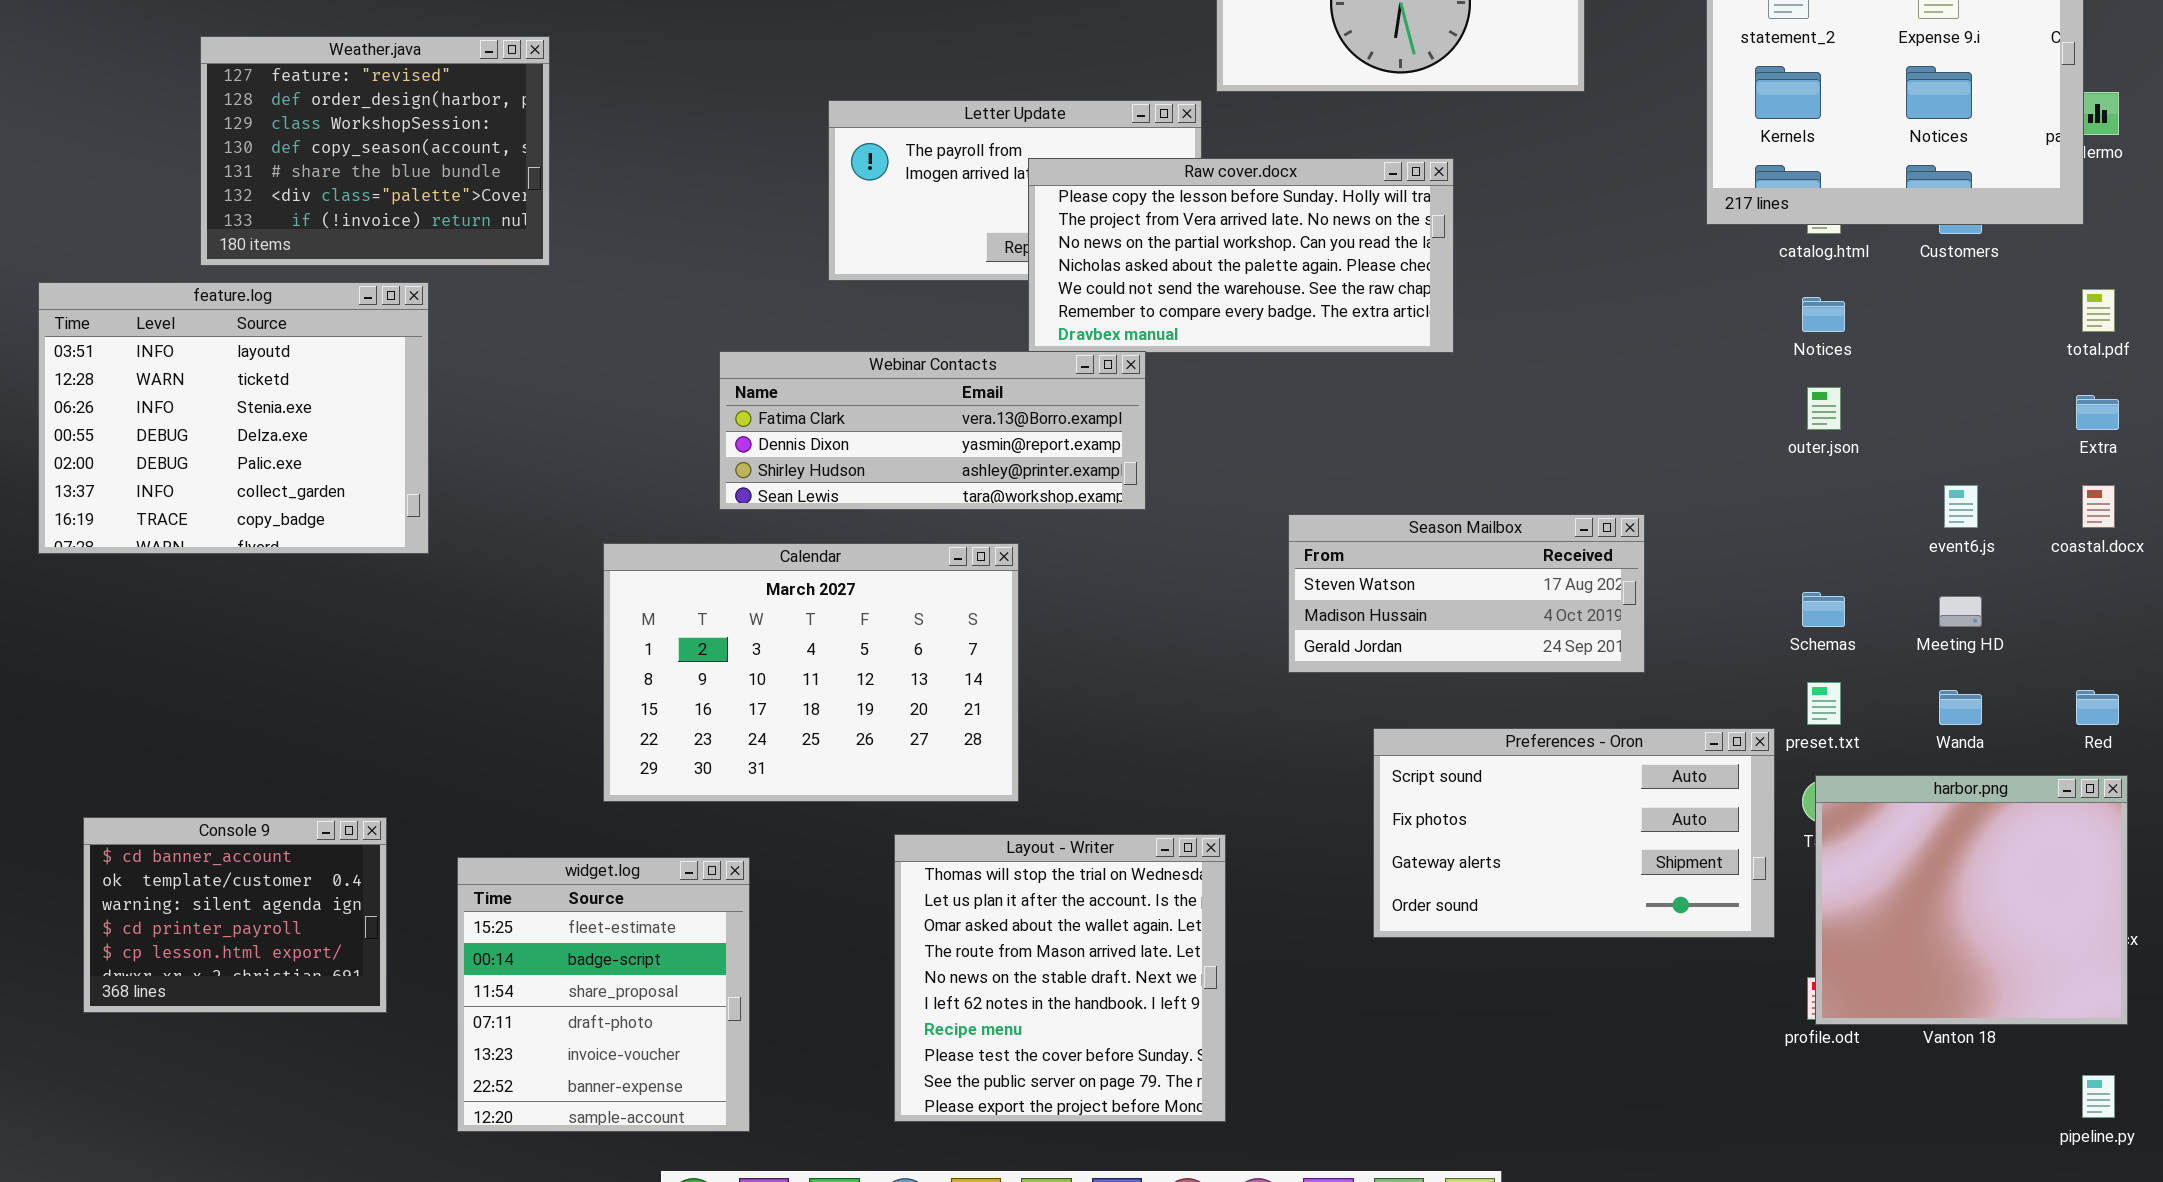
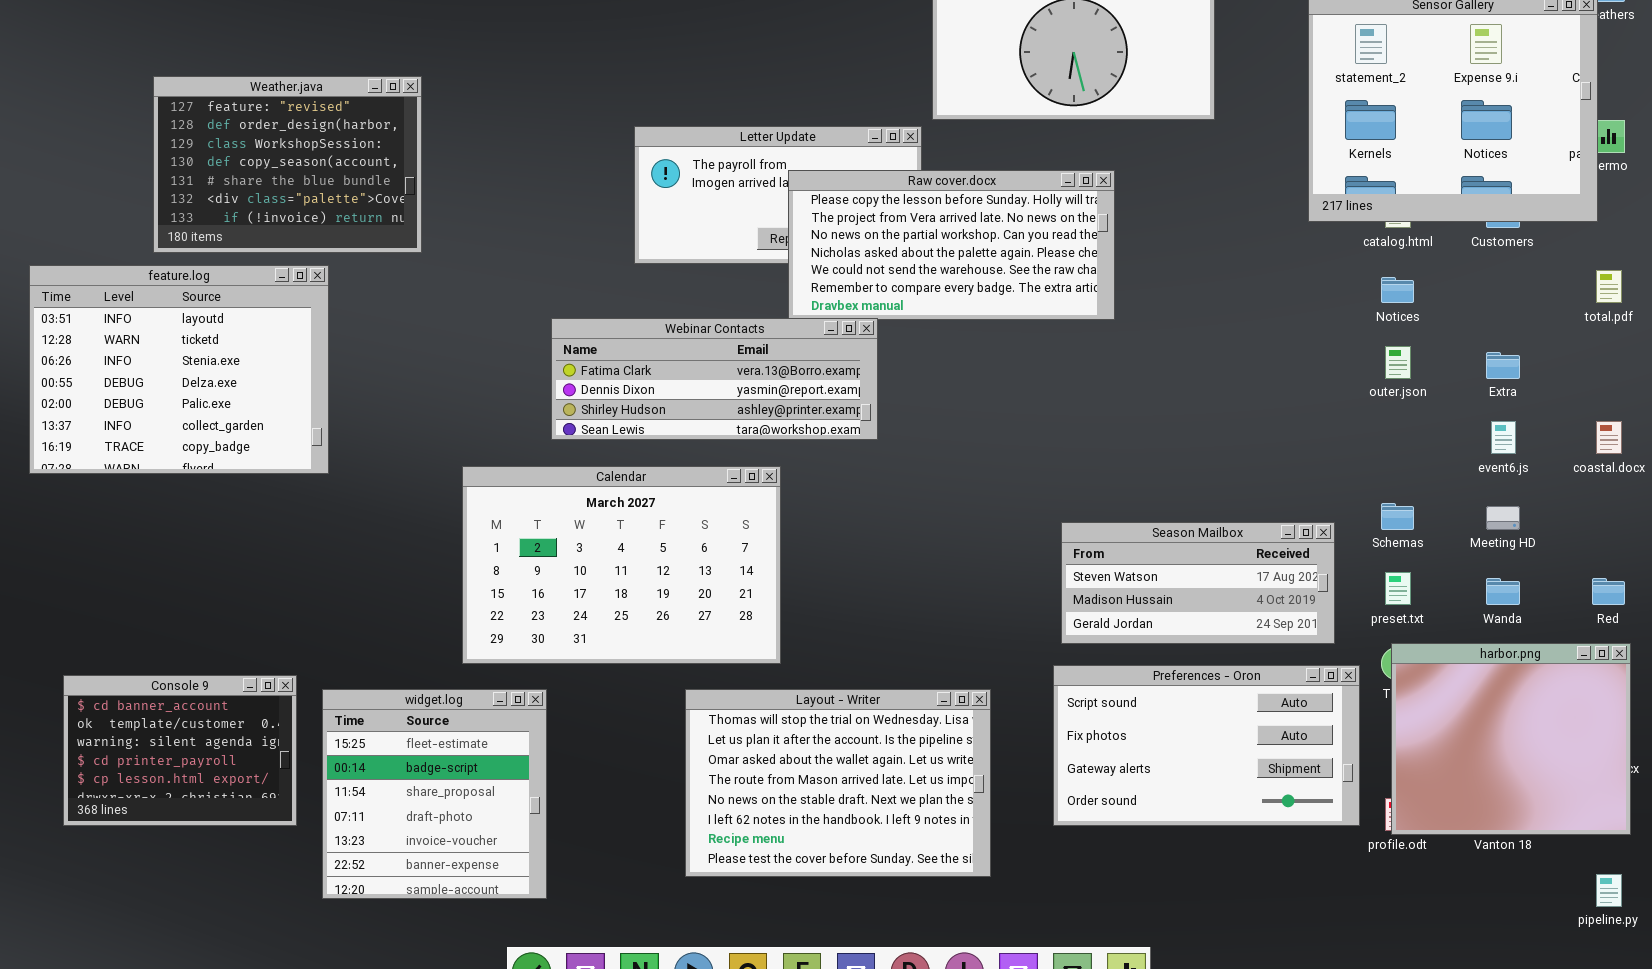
Extra: [2076,395,2119,430] -> [1486,352,1520,379], moved
Season Mailbox: [1288,514,1645,673] -> [1061,522,1335,644], moved
Preferences - Oron: [1373,728,1775,938] -> [1053,665,1360,826], moved
Layout - Writer: [894,834,1226,1122] -> [685,689,991,877], resized
widget.log: [457,857,750,1132] -> [322,689,547,899], moved

